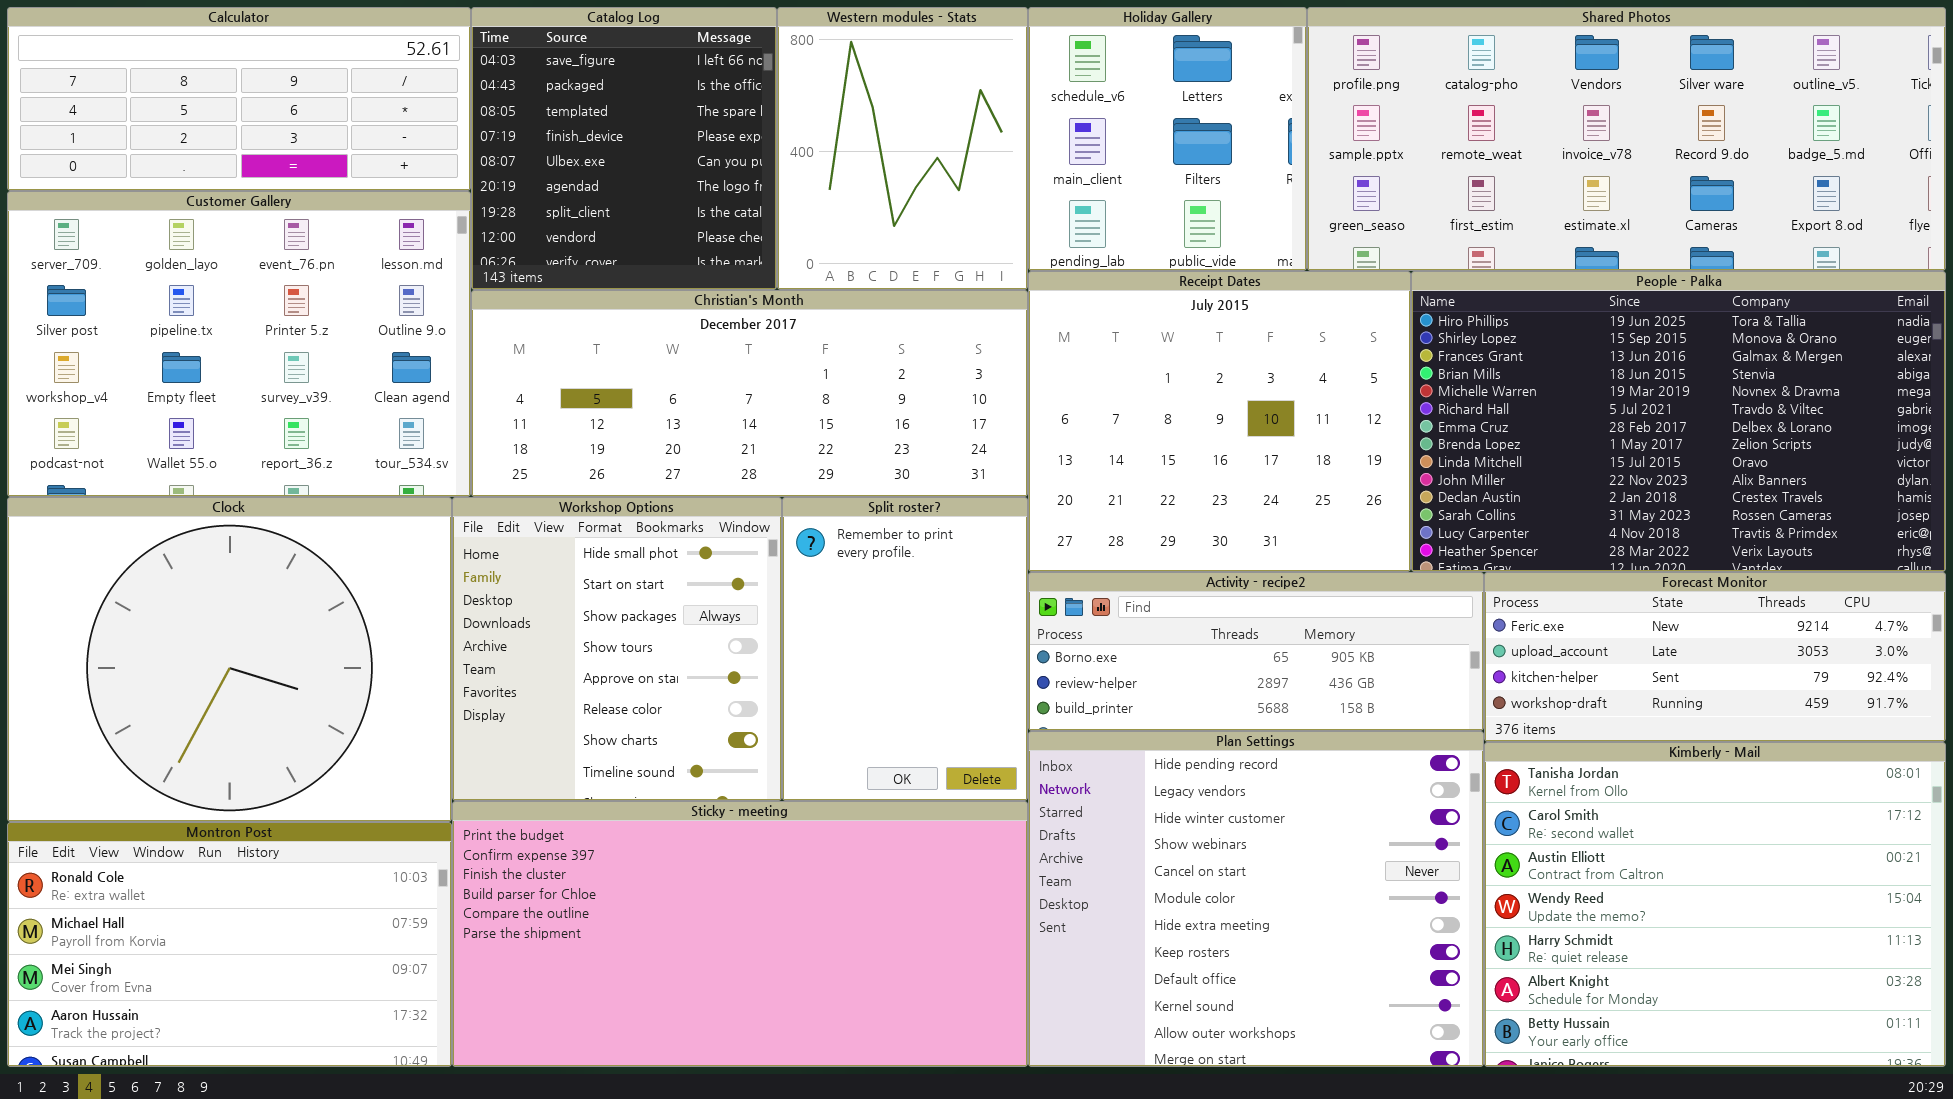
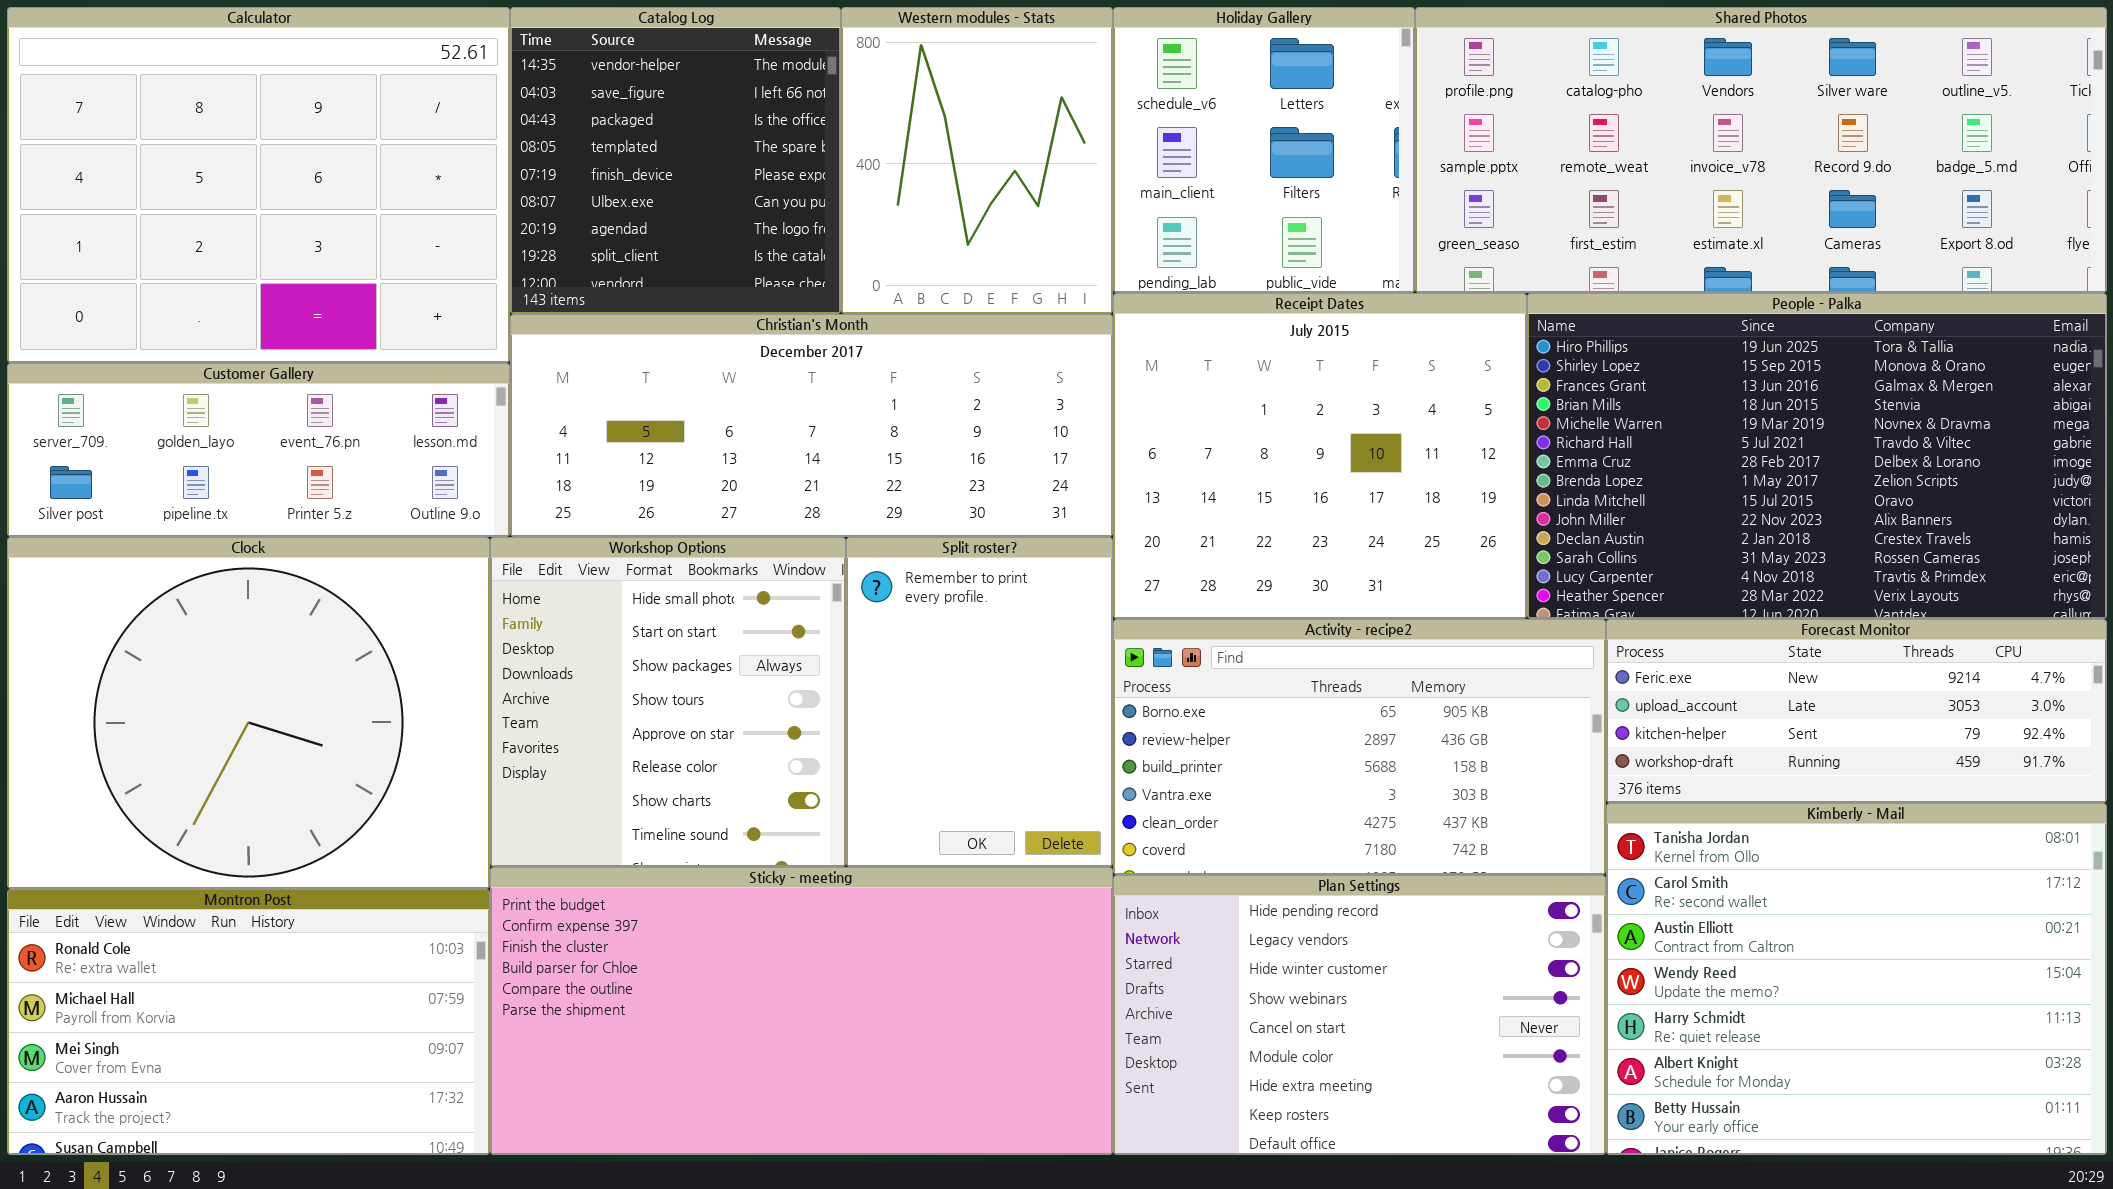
Calculator: [7,7,471,191] -> [7,7,510,363], resized
Catalog Log: [471,7,777,290] -> [510,7,841,314], scrolled up 1 row
Customer Gallery: [7,191,471,497] -> [7,363,510,537], resized
Activity - recipe2: [1028,572,1484,731] -> [1113,619,1606,875], resized
Plan Settings: [1028,731,1484,1067] -> [1113,875,1606,1155], resized

